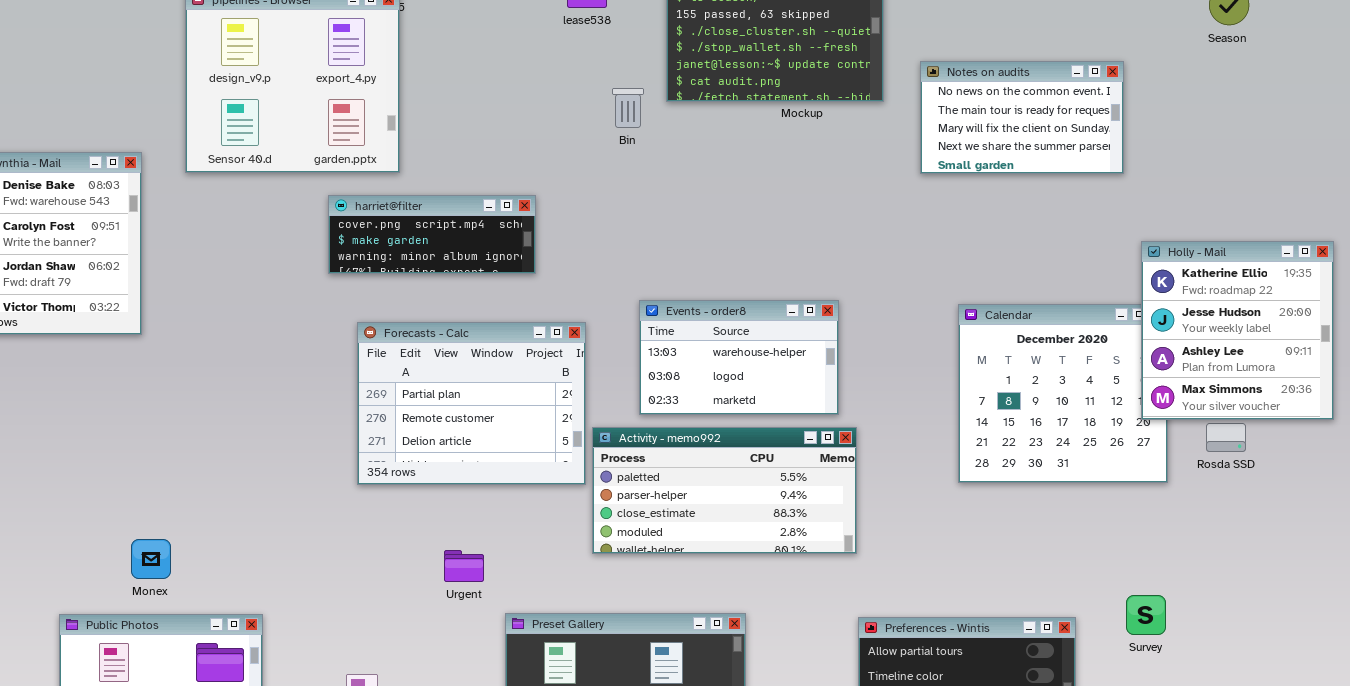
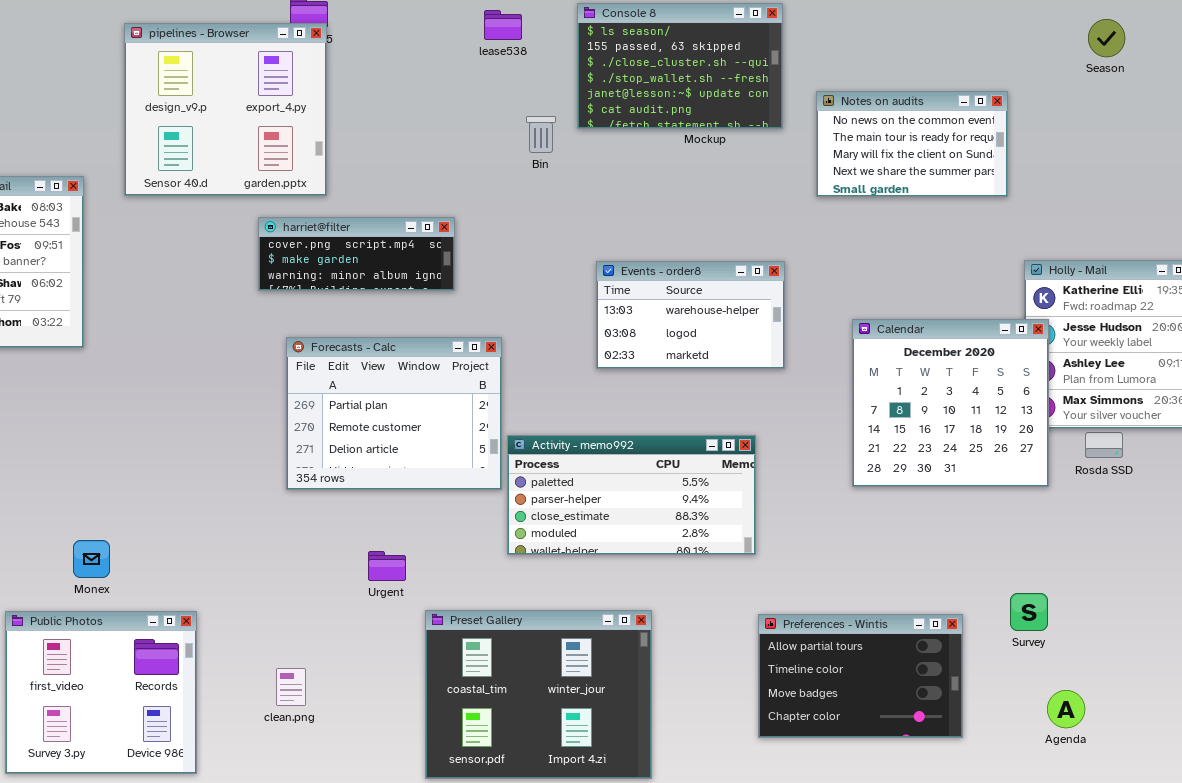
Events - order8: [639,300,839,415] -> [596,261,785,369], moved
Calendar: [958,304,1168,483] -> [852,319,1049,487], raised

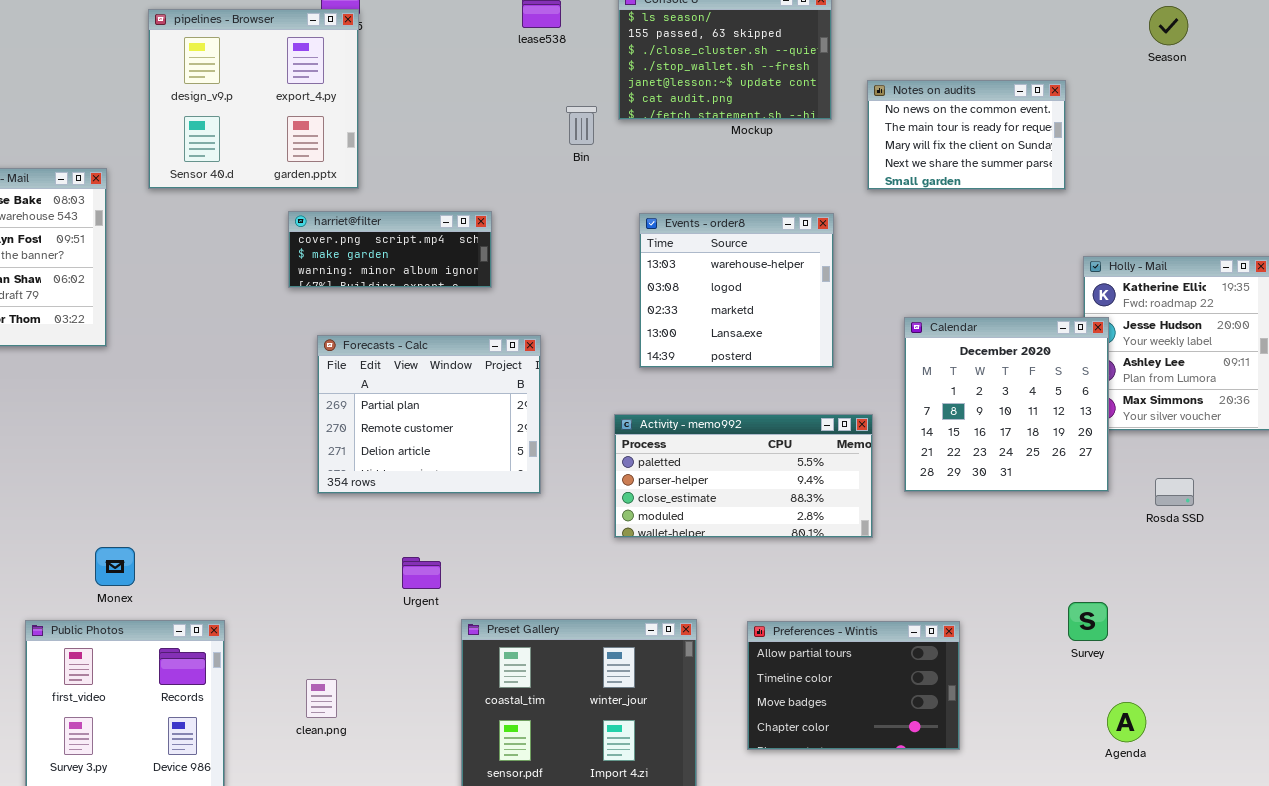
Events - order8: [596,261,785,369] -> [639,213,834,368], resized
Rosda SSD: [1085,432,1123,458] -> [1155,478,1194,506], moved
Activity - memo992: [507,435,756,555] -> [614,414,873,538], moved
Preferences - Wintis: [758,614,963,738] -> [747,621,960,750], moved

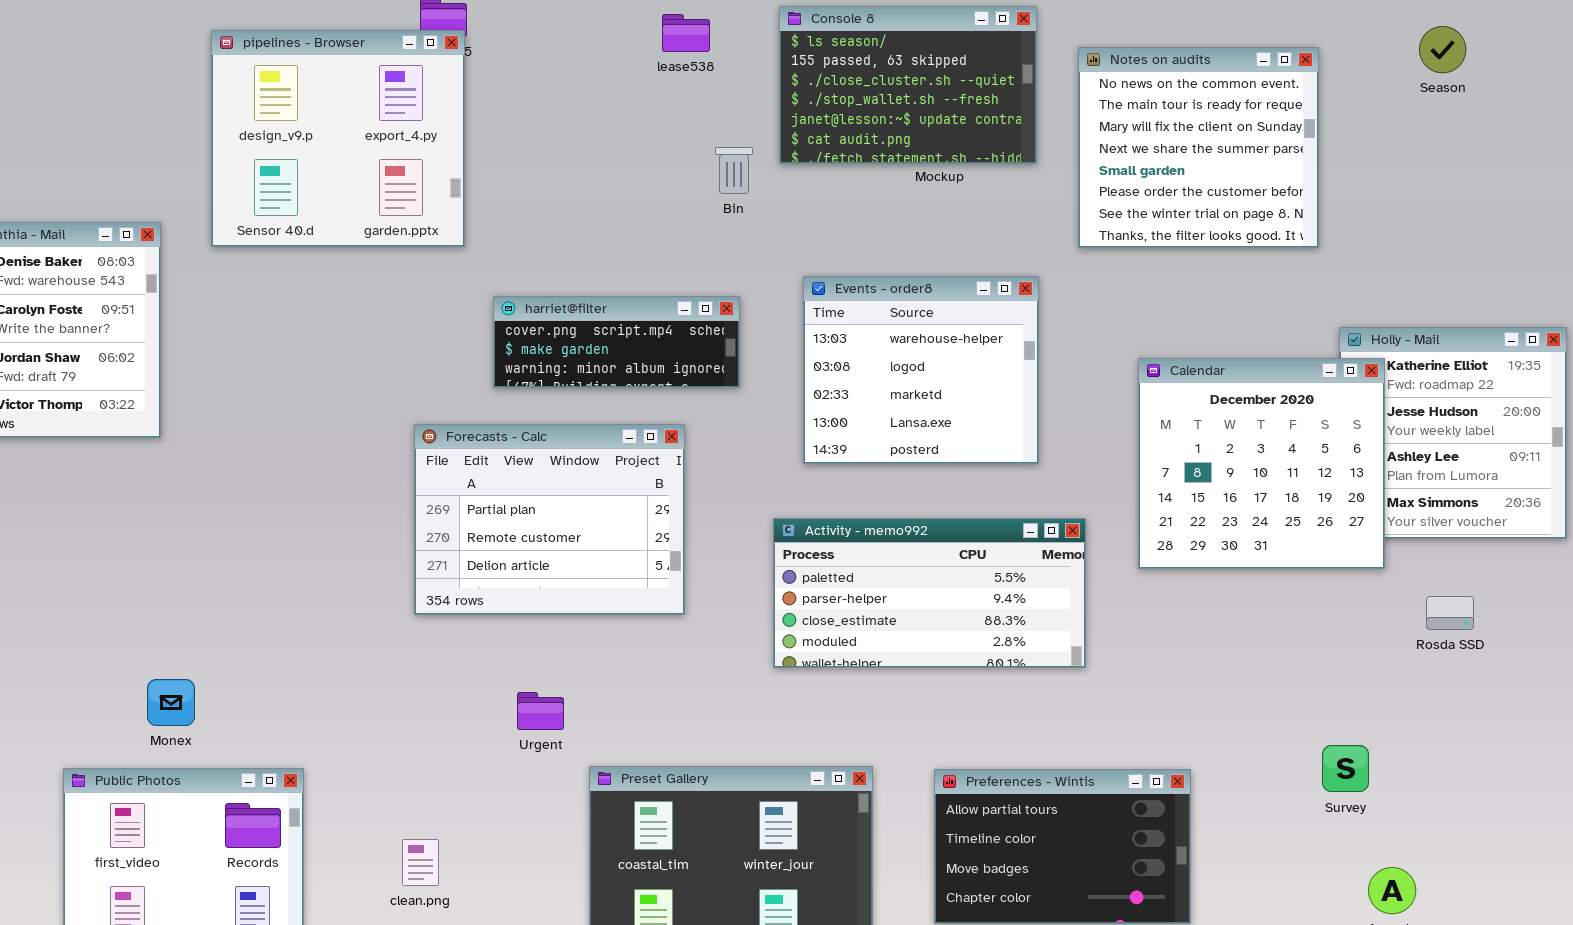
Notes on audits: [867,80,1066,190] -> [1078,47,1319,248], resized
harriet@filter: [288,211,492,288] -> [493,296,740,388], moved
Calendar: [904,317,1109,492] -> [1138,358,1385,569], moved

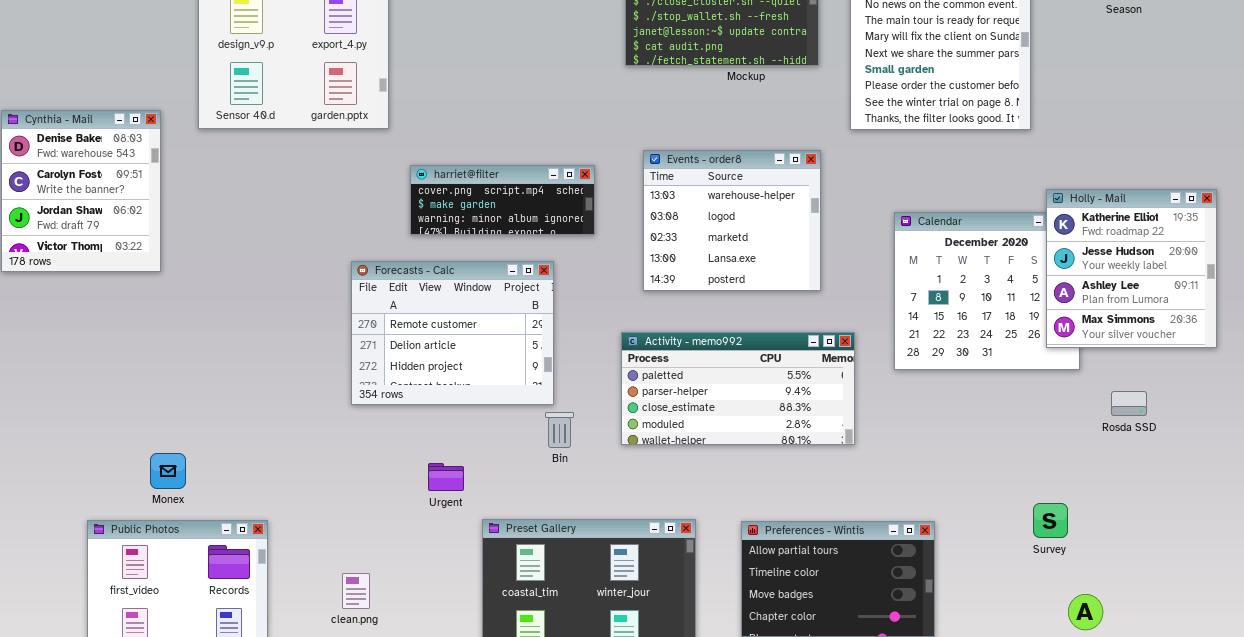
Bin: [715,147,753,194] -> [545,412,574,448], moved
Holly - Mail: [1339,327,1567,539] -> [1046,189,1217,348], raised
Forecasts - Calc: [414,424,685,615] -> [351,261,554,405], scrolled down 1 row

